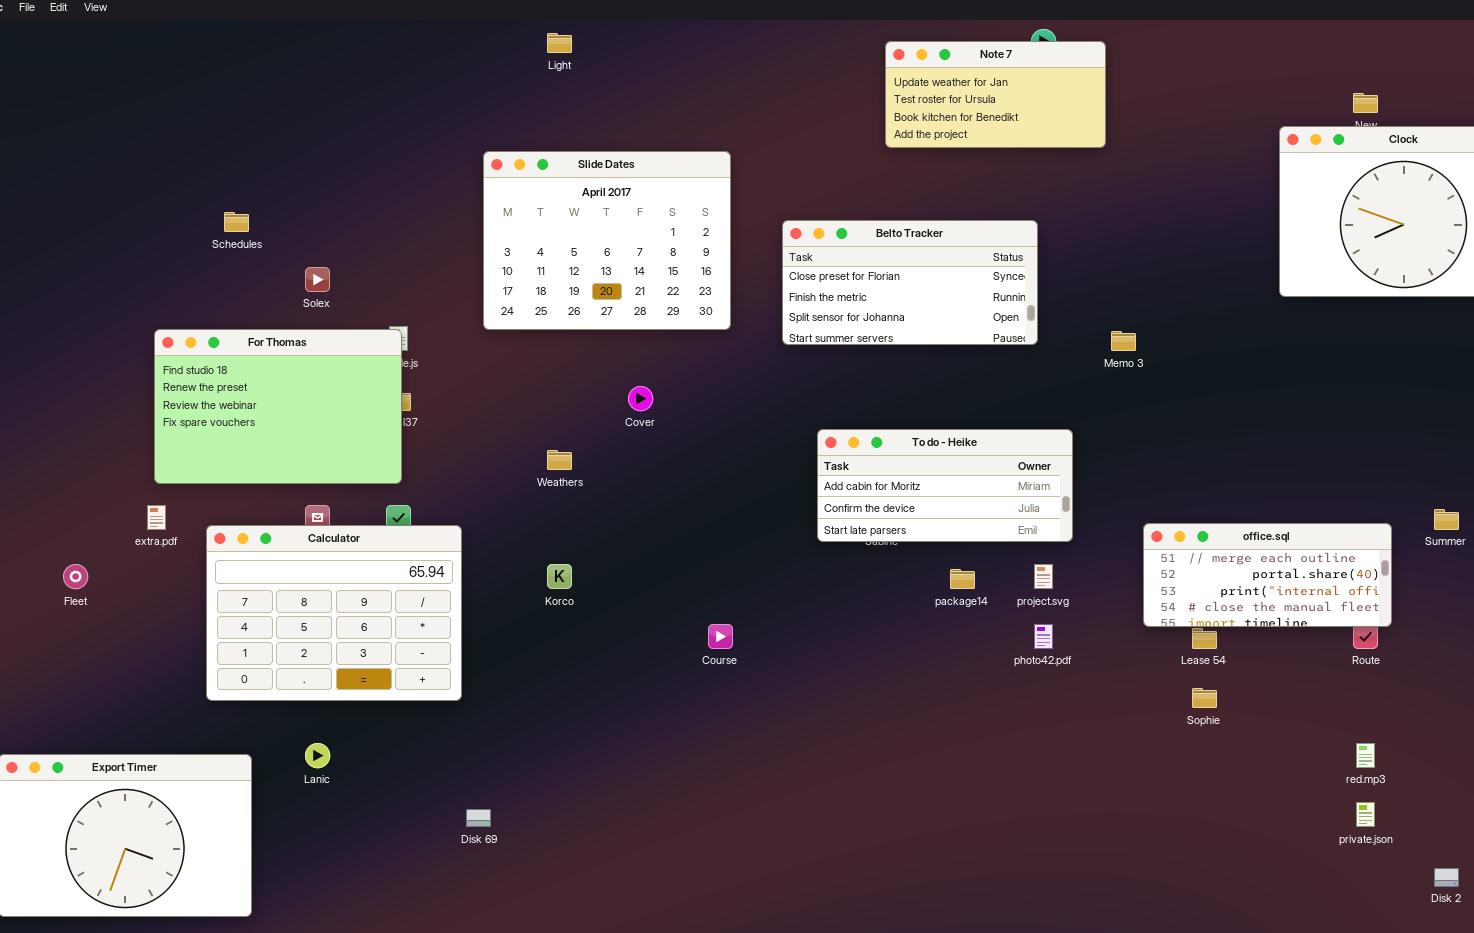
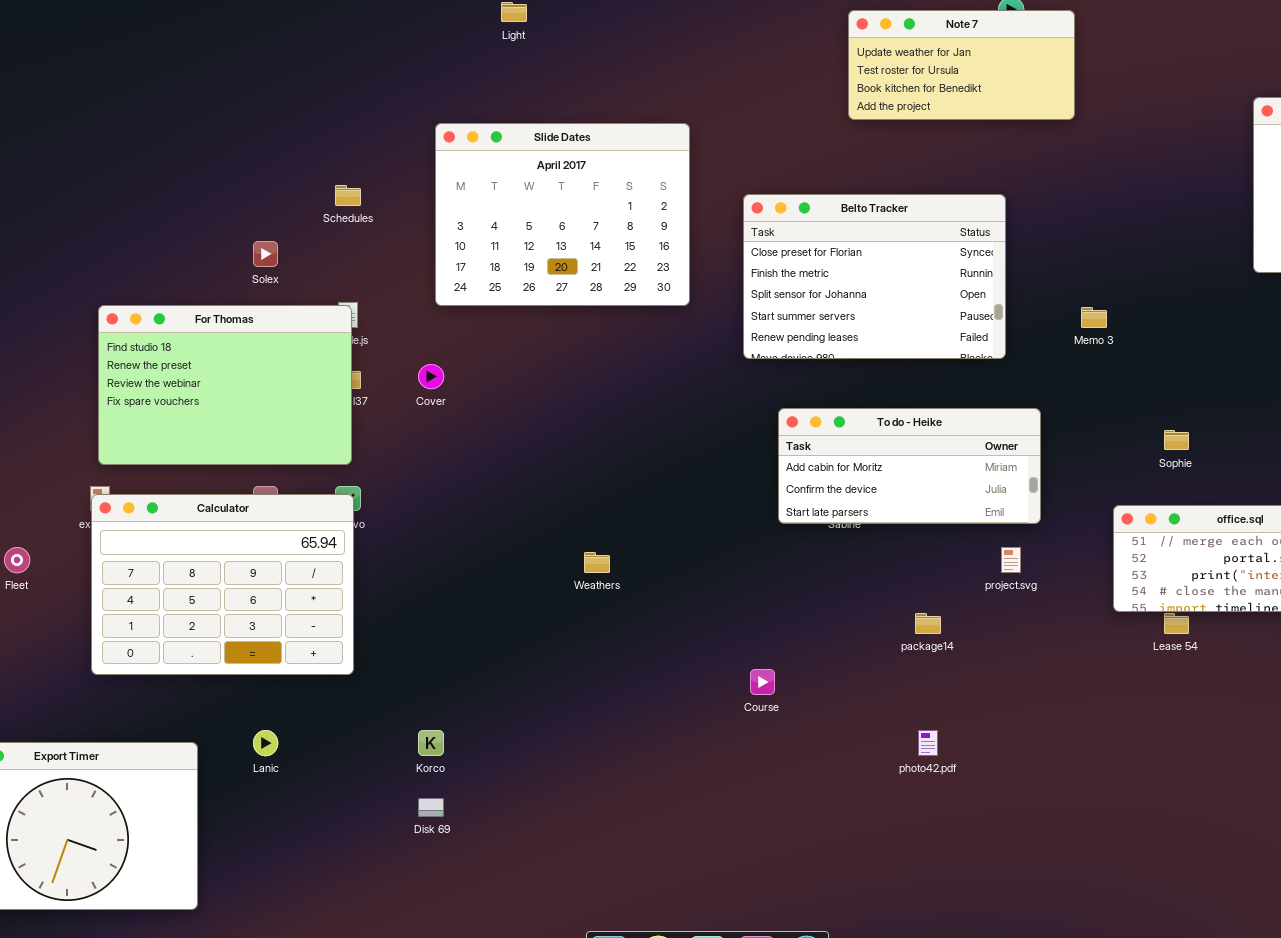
Schedules: [224,212,249,232] -> [335,185,361,206], moved
Belto Tracker: [782,220,1038,345] -> [743,194,1006,359], resized
Cover: [628,386,653,411] -> [418,364,444,389], moved
Weathers: [547,450,572,470] -> [584,552,610,573], moved
Calculator: [206,525,462,701] -> [91,494,354,675], moved
Korco: [547,564,572,589] -> [418,730,444,756], moved
package14: [950,569,975,589] -> [915,613,941,634], moved
Course: [708,624,733,649] -> [750,669,775,695], moved
photo42.pdf: [1034,624,1053,649] -> [918,730,938,756], moved
Sophie: [1192,688,1217,708] -> [1164,430,1189,450], moved

